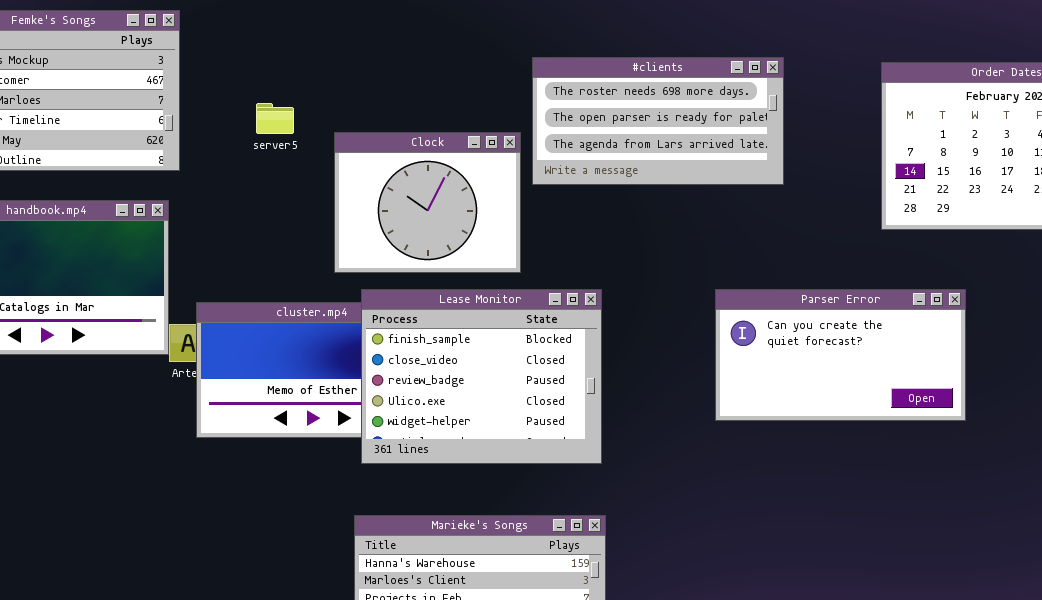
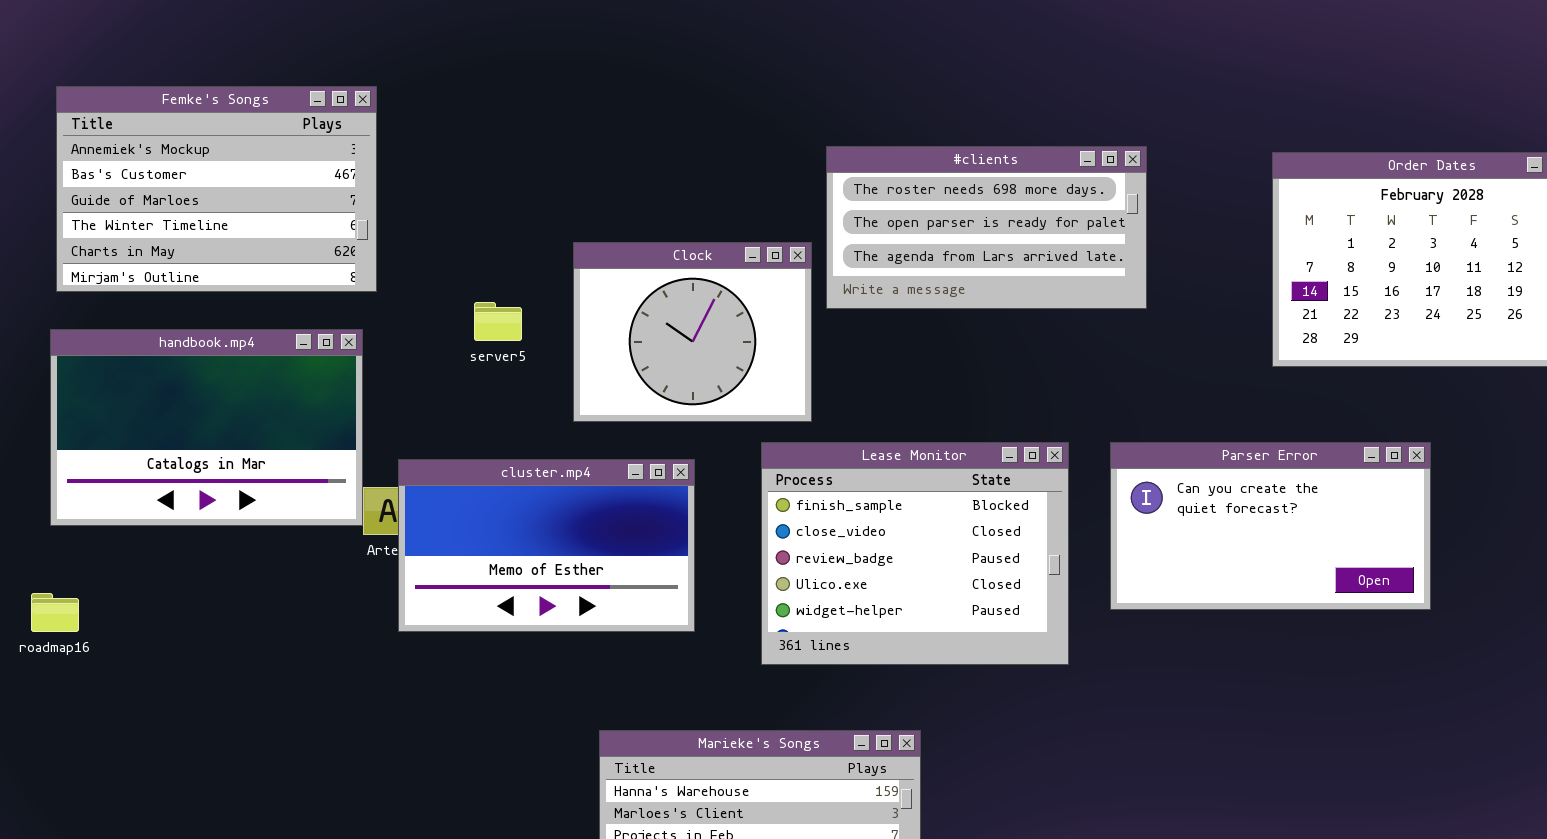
server5: [256,103,294,134] -> [474,302,522,341], moved
Lease Monitor: [361,289,602,464] -> [761,442,1069,665], moved
Parser Error: [715,289,966,421] -> [1110,442,1431,610], moved

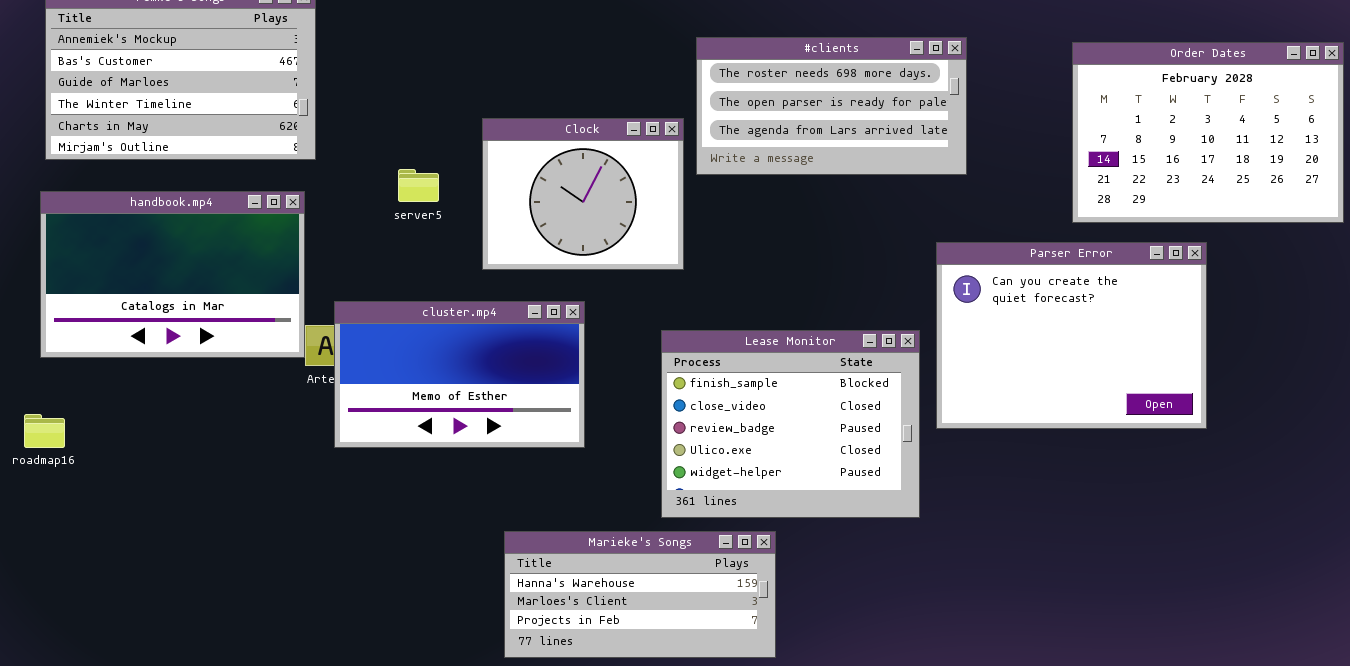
Lease Monitor: [761,442,1069,665] -> [661,330,920,518], moved
Parser Error: [1110,442,1431,610] -> [936,242,1207,429], resized

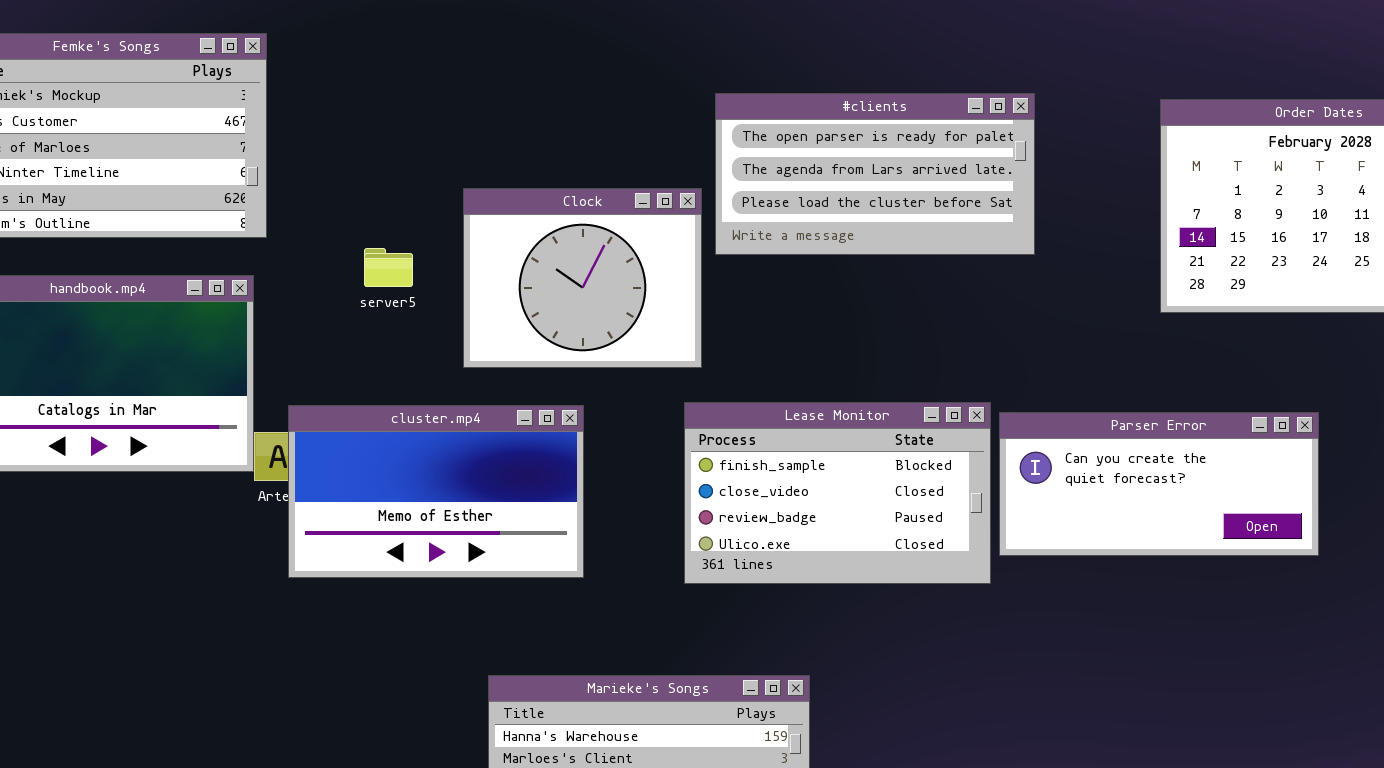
#clients: [696,37,967,175] -> [715,93,1035,255], scrolled down 1 row
Parser Error: [936,242,1207,429] -> [999,412,1319,556], resized
Lease Monitor: [661,330,920,518] -> [684,402,991,584], moved, resized

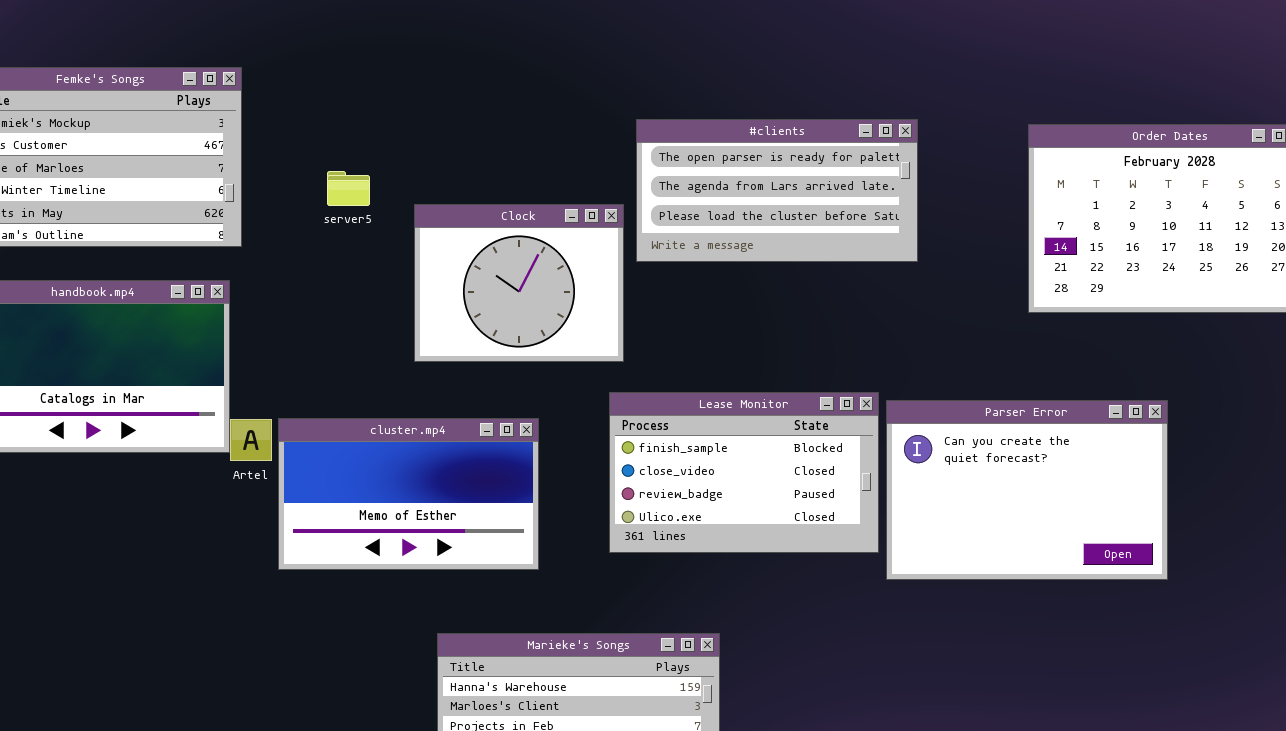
server5: [364,248,413,287] -> [327,171,370,206], moved
cluster.mp4: [288,405,584,578] -> [278,418,539,570], moved
Parser Error: [999,412,1319,556] -> [886,400,1168,580], resized

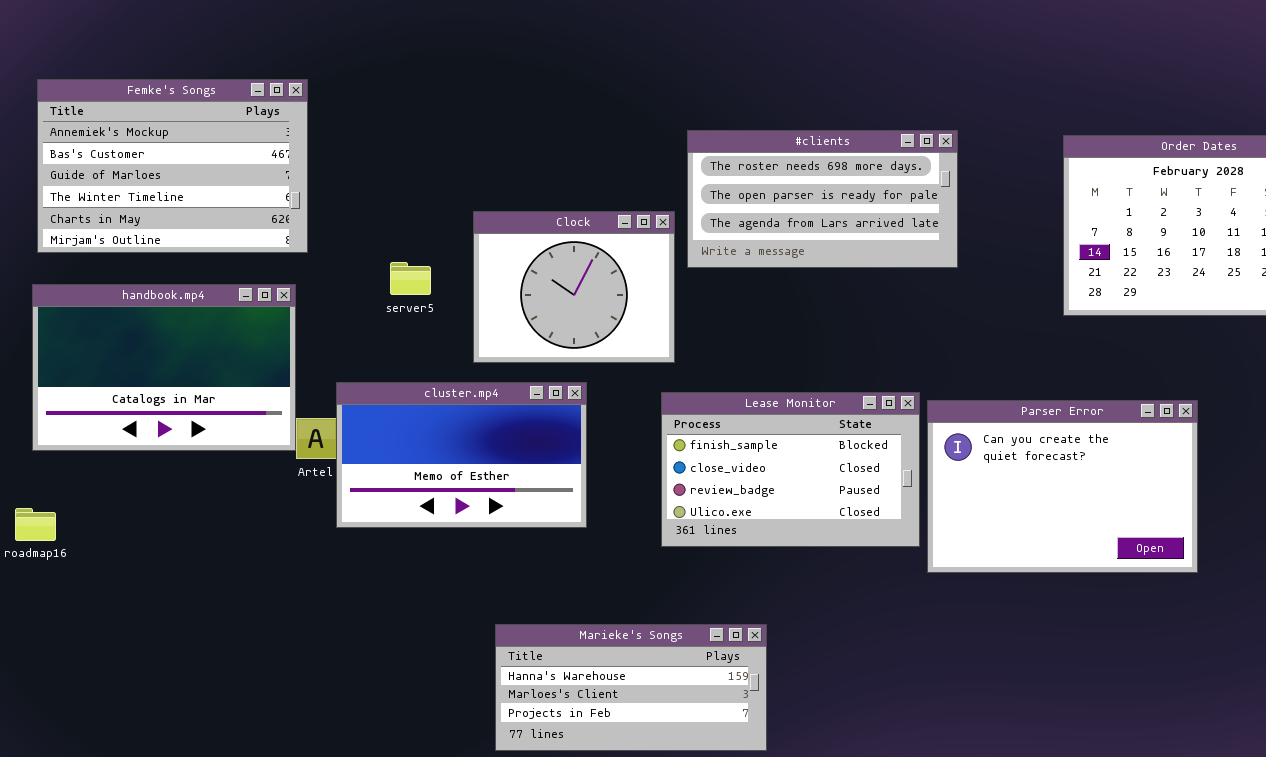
#clients: [636,119,918,262] -> [687,130,958,268], scrolled up 1 row
server5: [327,171,370,206] -> [390,262,431,295], moved
cluster.mp4: [278,418,539,570] -> [336,382,587,528], moved

